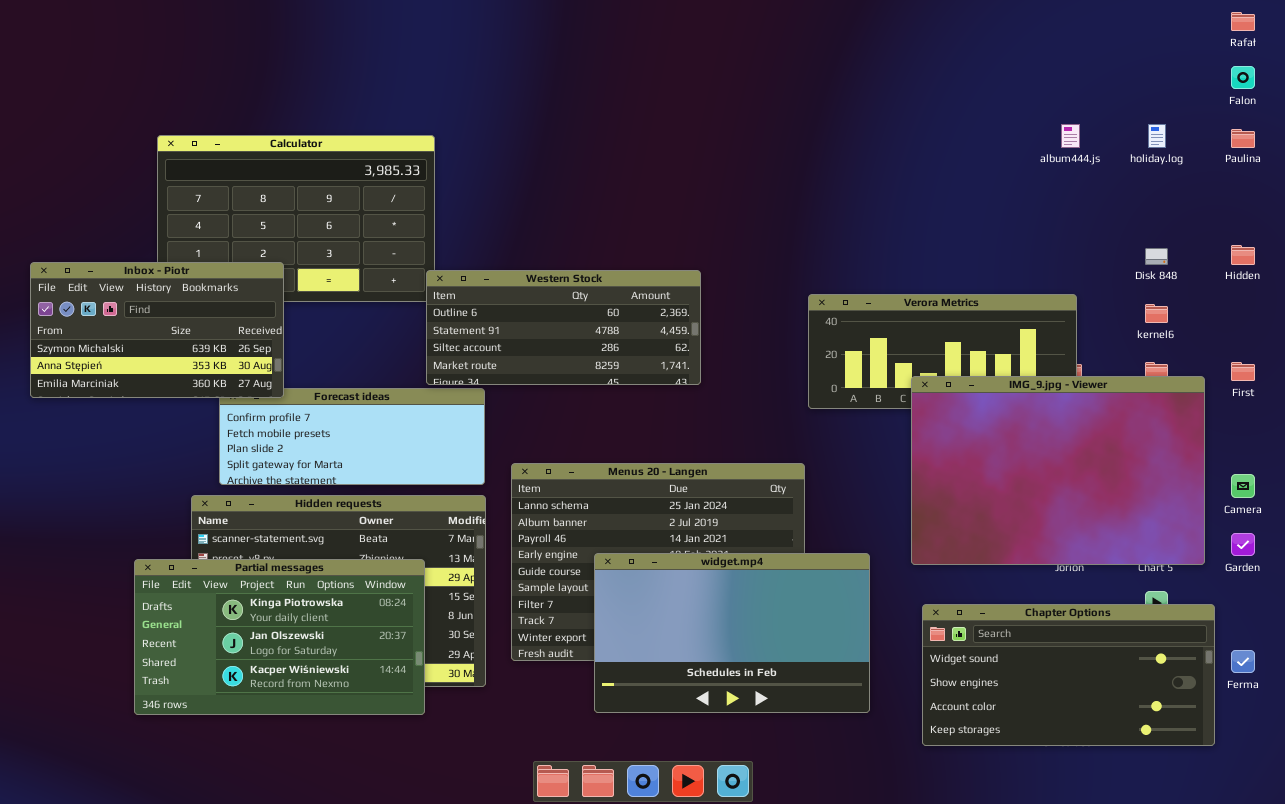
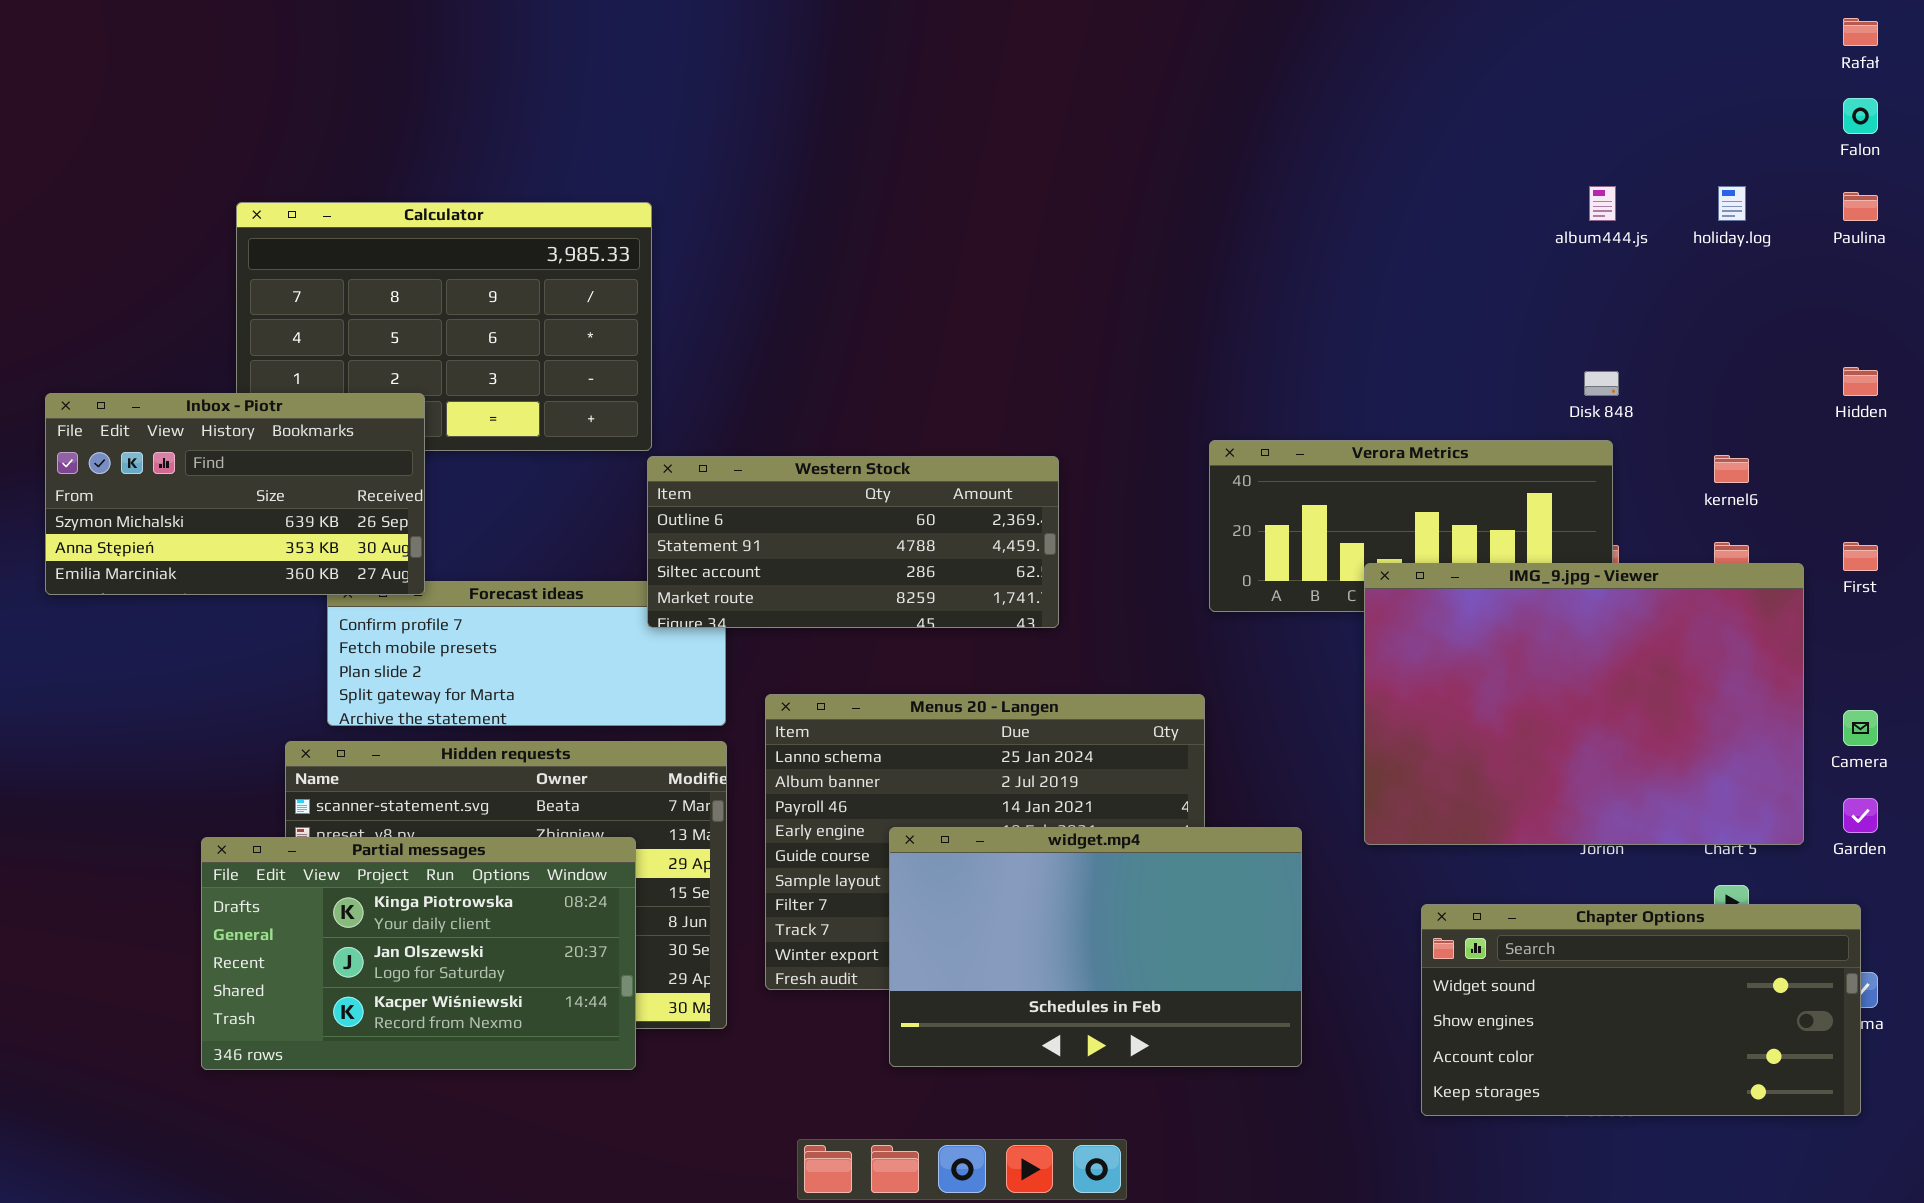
Disk 848: [1145,248,1168,265] -> [1584,371,1619,396], moved
Western Stock: [426,270,701,385] -> [647,456,1059,628], moved
Chapter Options: [922,604,1215,746] -> [1421,904,1861,1116], moved

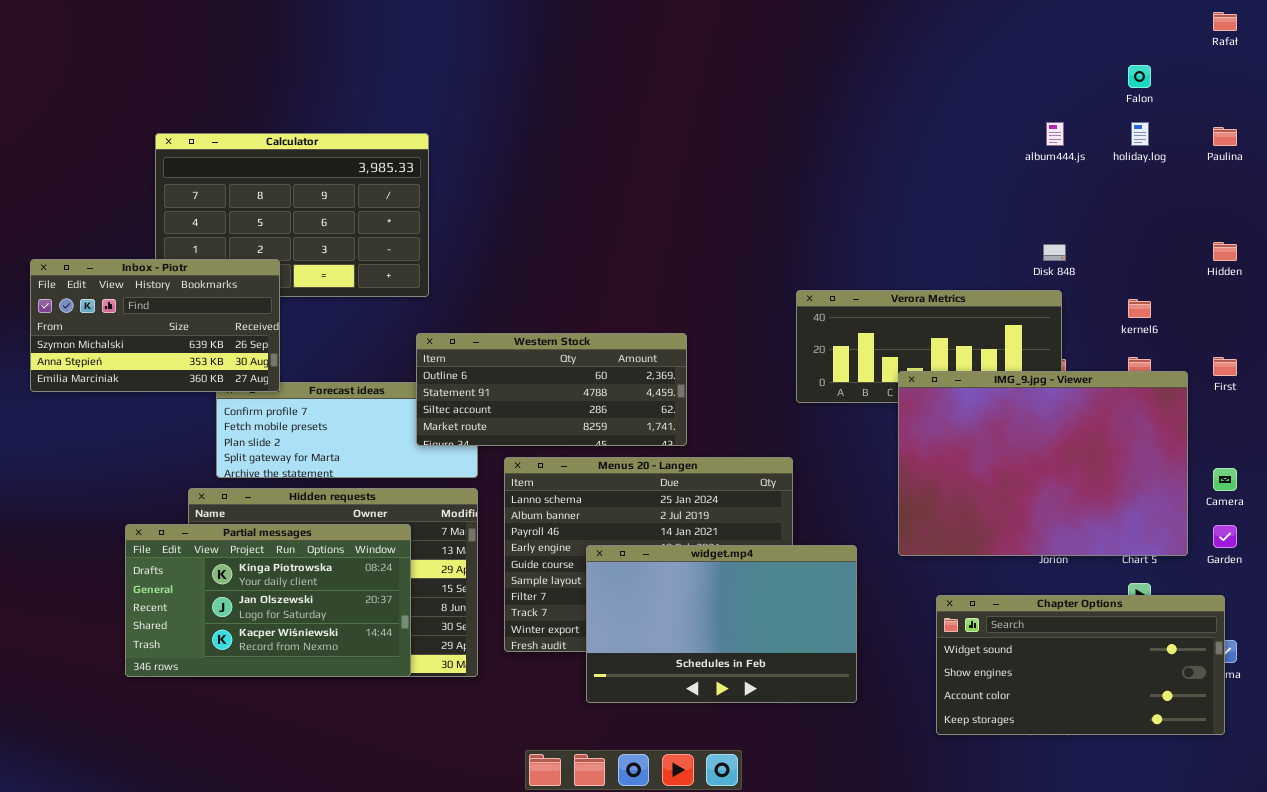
Falon: [1843,98,1878,134] -> [1128,65,1151,88], moved
Western Stock: [647,456,1059,628] -> [416,333,687,446], moved
Partial messages: [201,837,636,1070] -> [125,524,411,677], moved

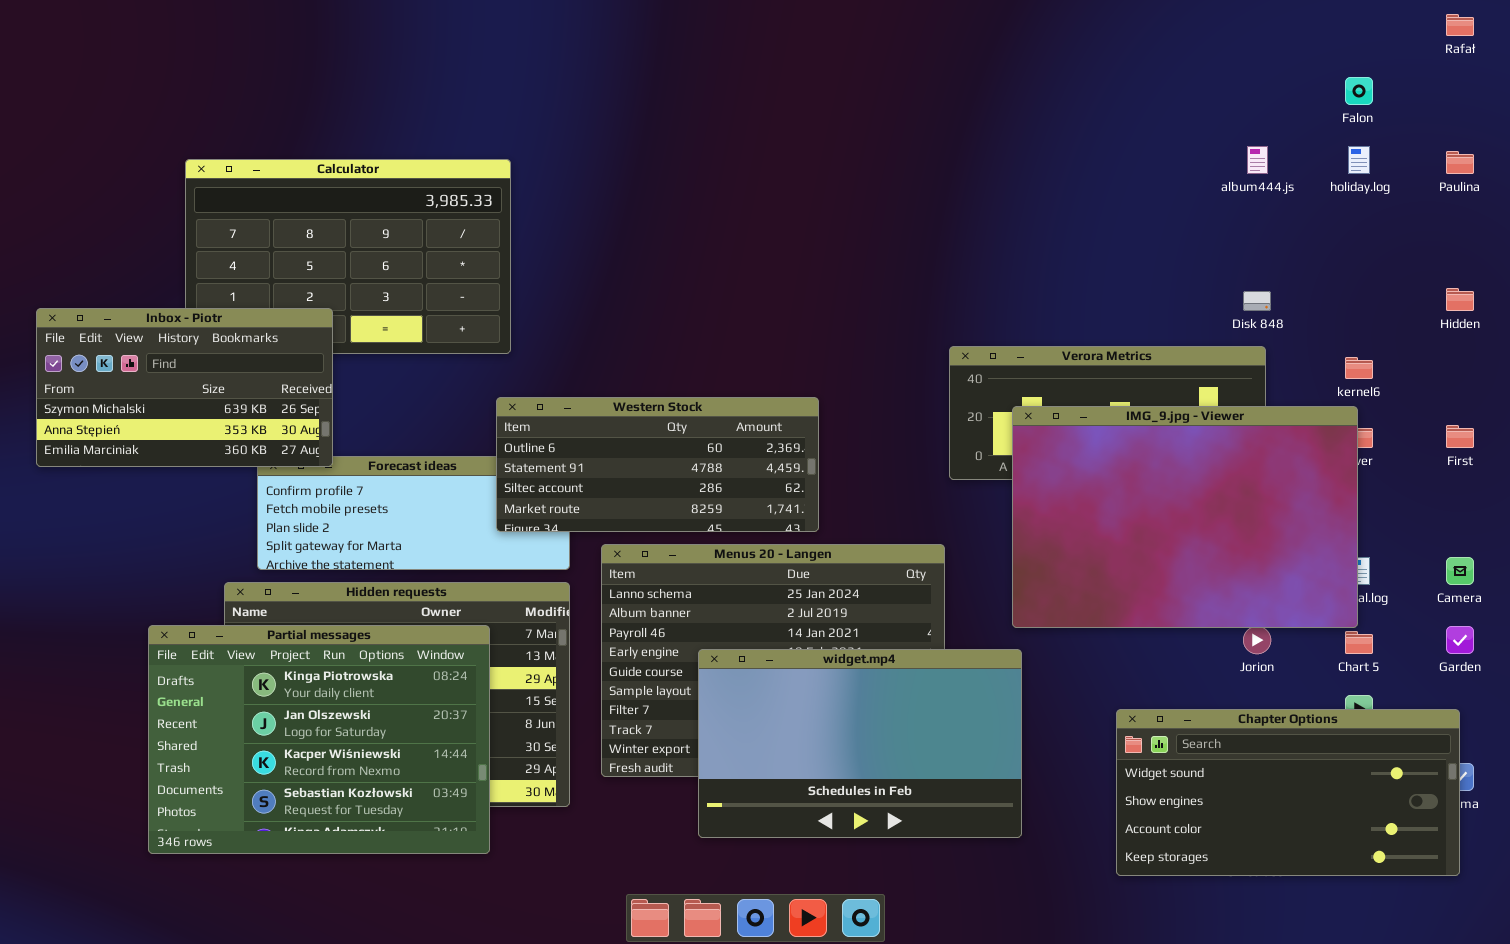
IMG_9.jpg - Viewer: [898,371,1188,556] -> [1012,406,1358,628], moved
Partial messages: [125,524,411,677] -> [148,625,490,854], resized

